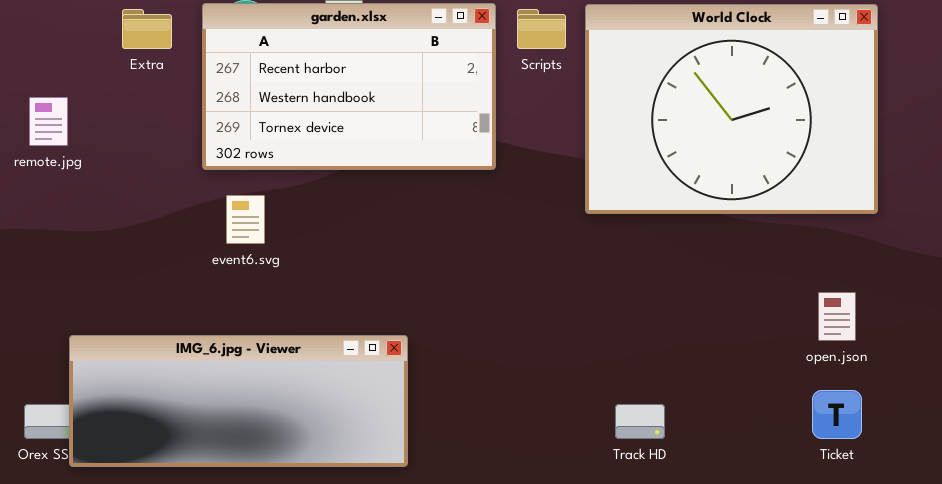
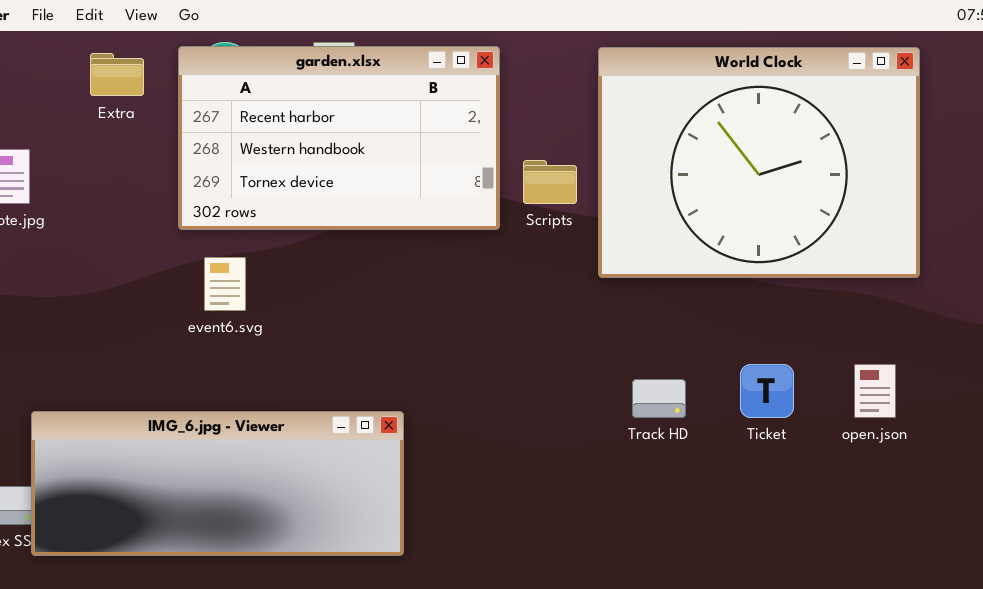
Scripts: [517,9,566,49] -> [523,160,577,204], moved
Ticket: [812,390,862,439] -> [740,364,794,418], moved
Track HD: [615,404,665,439] -> [632,379,686,418], moved

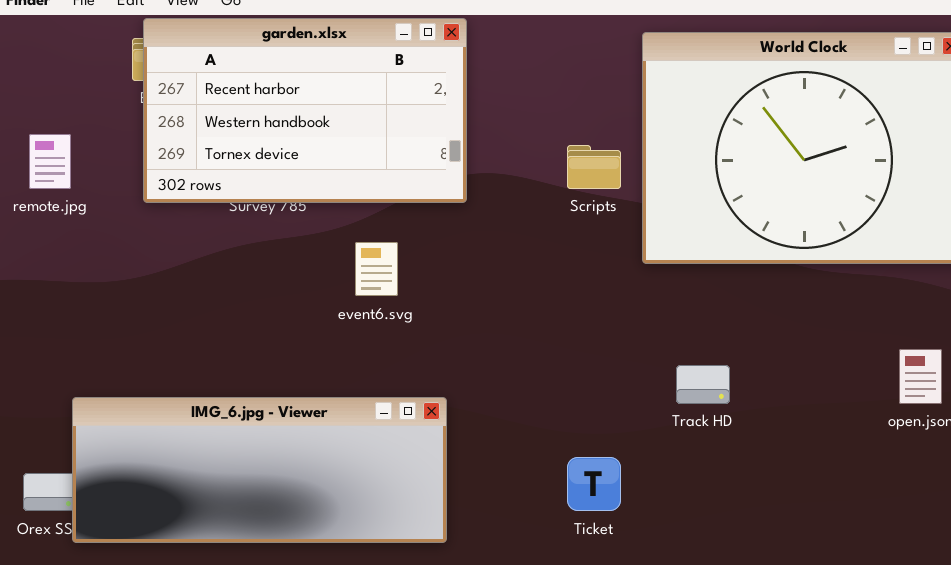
garden.xlsx: [178,46,500,230] -> [143,18,467,203], moved
event6.svg: [204,257,246,311] -> [355,242,398,296], moved
Ticket: [740,364,794,418] -> [567,457,621,511], moved

